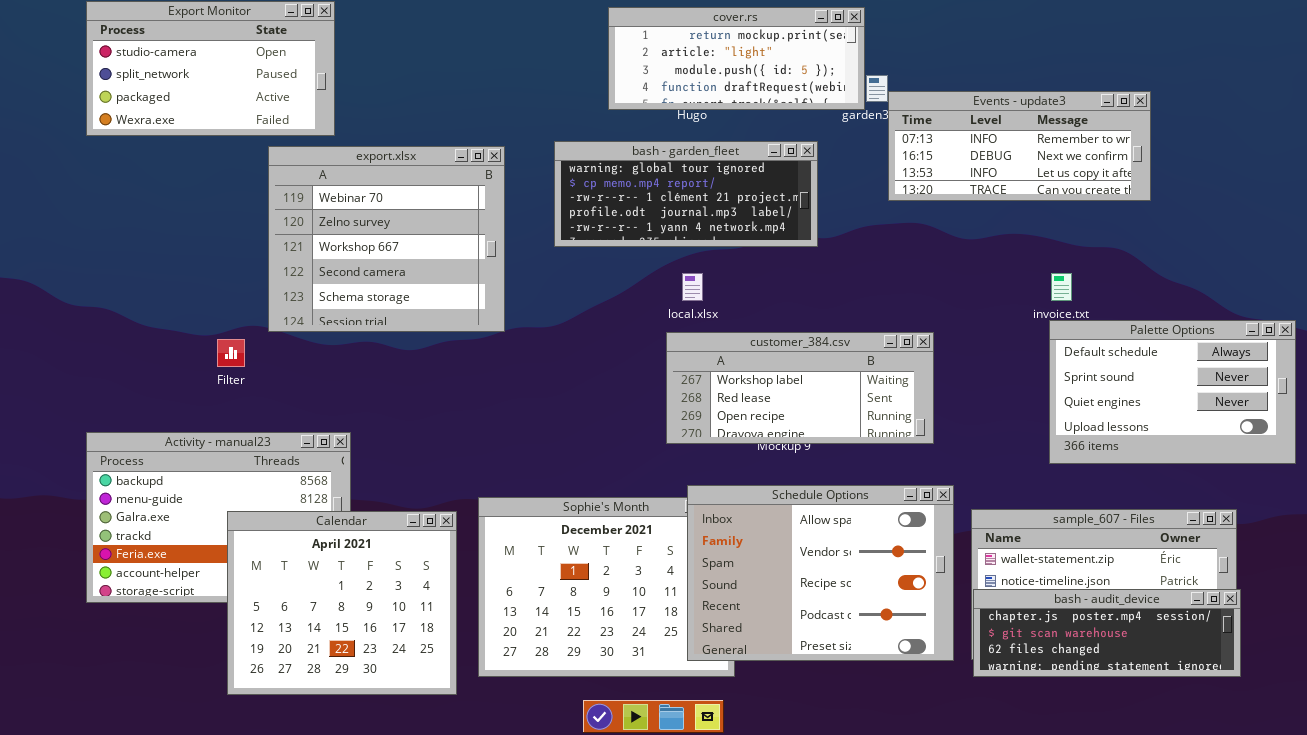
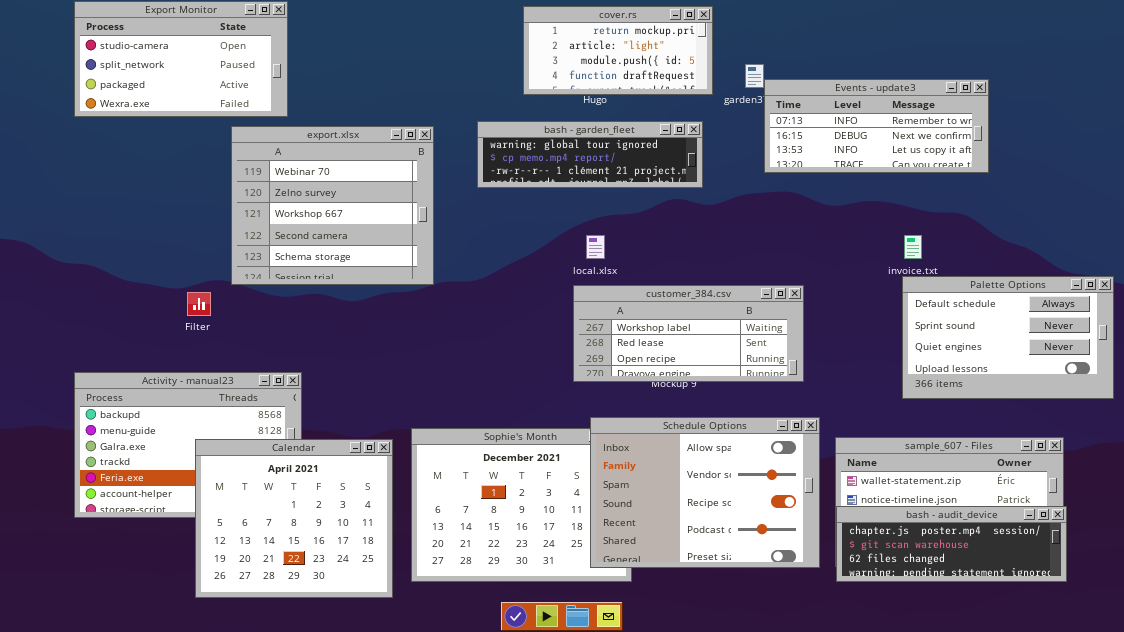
cover.rs: [608,7,865,110] -> [523,6,713,95], resized
bash - garden_fleet: [554,141,818,247] -> [477,121,703,188], resized

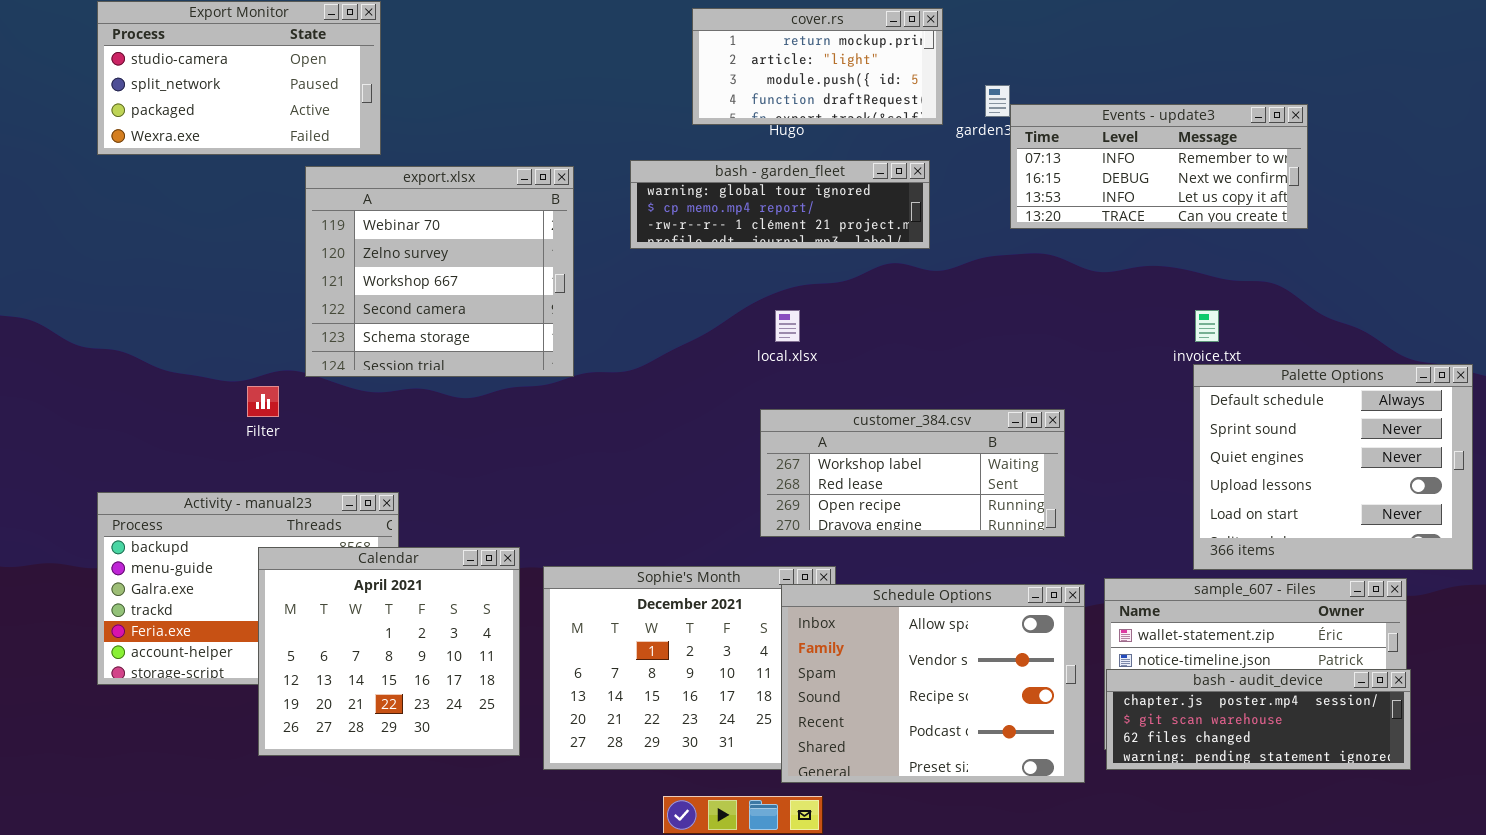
Palette Options: [902,276,1114,399] -> [1193,364,1473,570], resized
customer_384.csv: [573,285,804,382] -> [760,409,1065,537], moved
Schedule Options: [590,417,820,568] -> [781,584,1085,783], moved
Calendar: [195,439,393,598] -> [258,547,520,756], moved

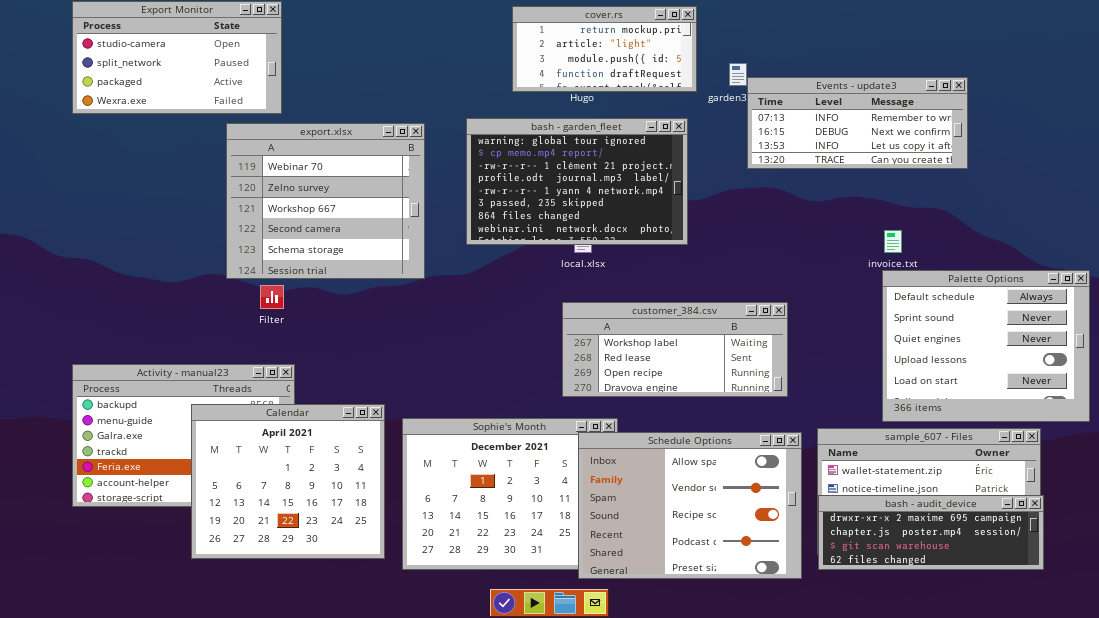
bash - garden_fleet: [630,160,930,249] -> [466,118,688,245], resized
Filter: [247,386,279,417] -> [260,285,284,309], moved
bash - audit_device: [1106,669,1411,770] -> [818,495,1044,570], scrolled up 1 row

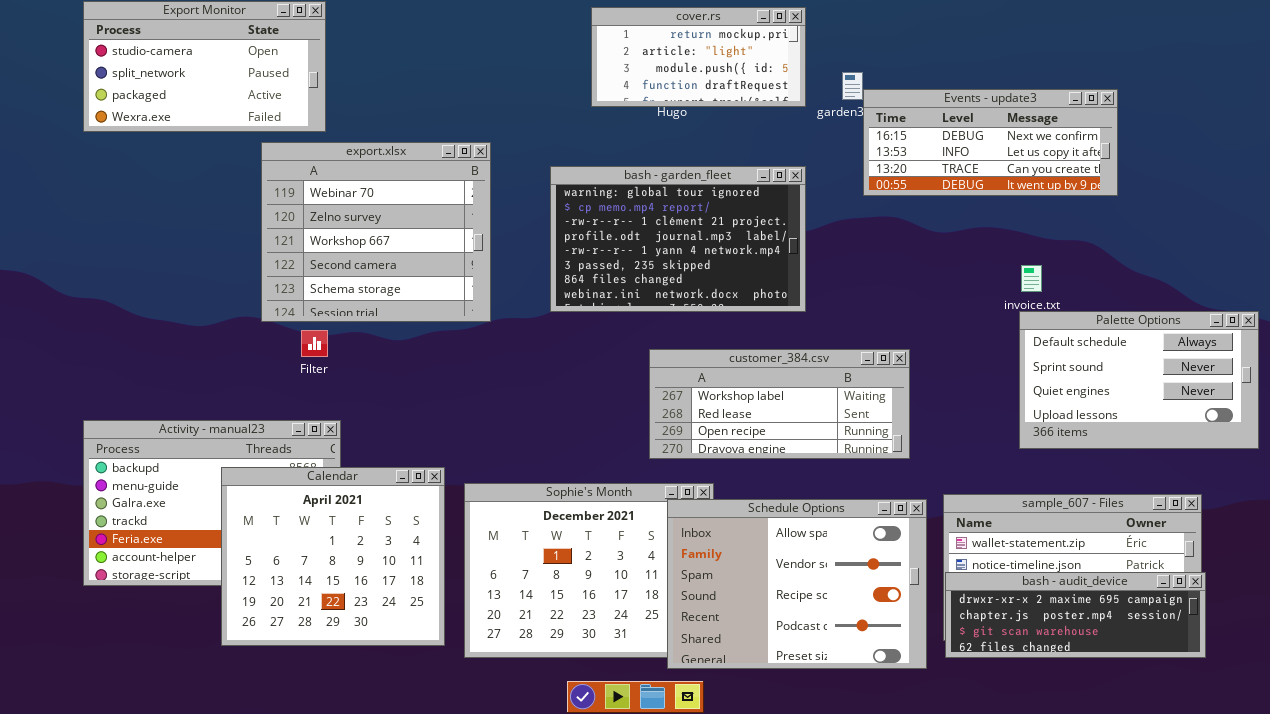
Events - update3: [747,77,968,169] -> [863,89,1118,196], scrolled down 1 row
bash - garden_fleet: [466,118,688,245] -> [550,166,806,312], moved
Palette Options: [882,270,1090,422] -> [1019,311,1259,449], resized

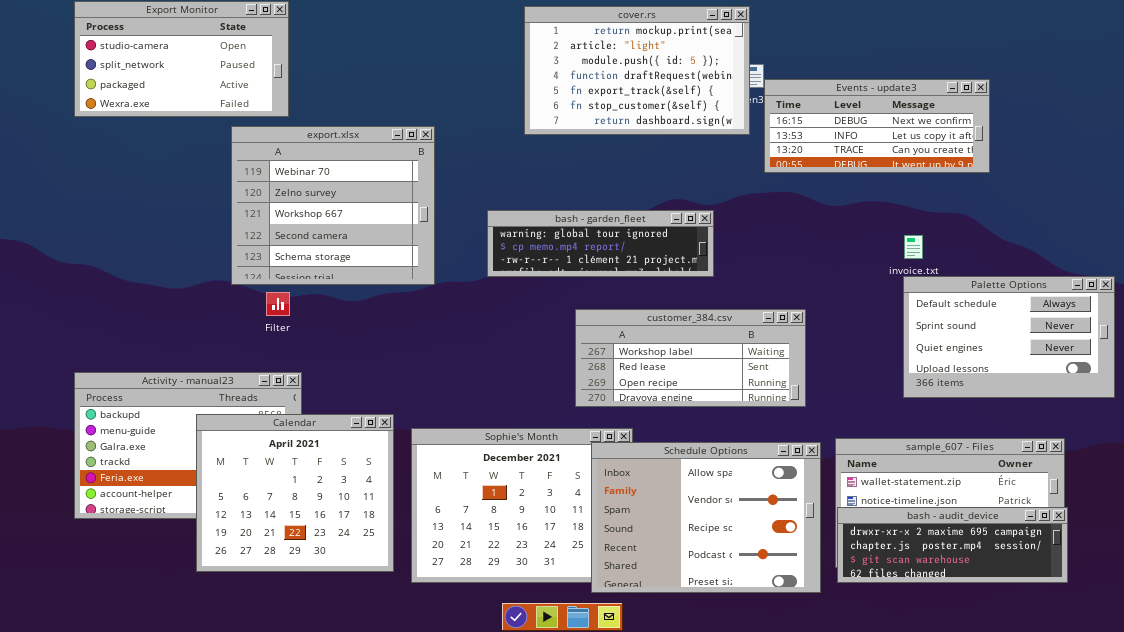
cover.rs: [591,7,806,107] -> [524,6,750,135], resized
bash - garden_fleet: [550,166,806,312] -> [487,210,714,277], resized

